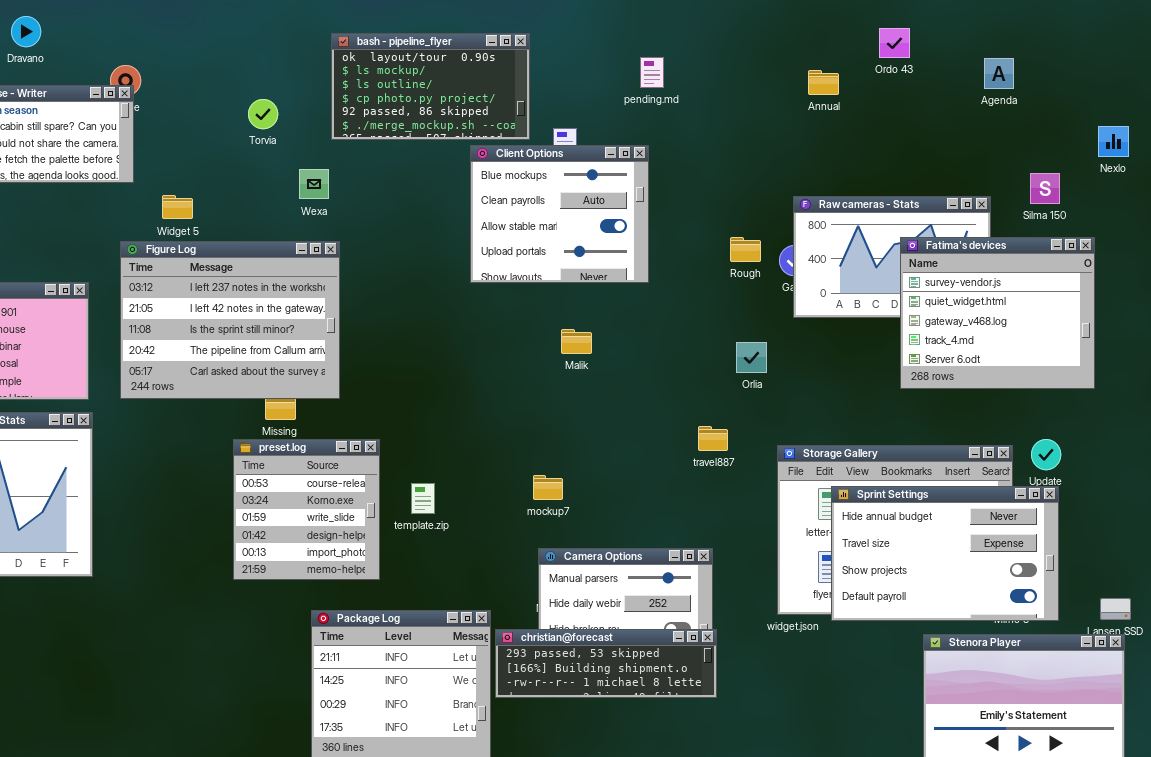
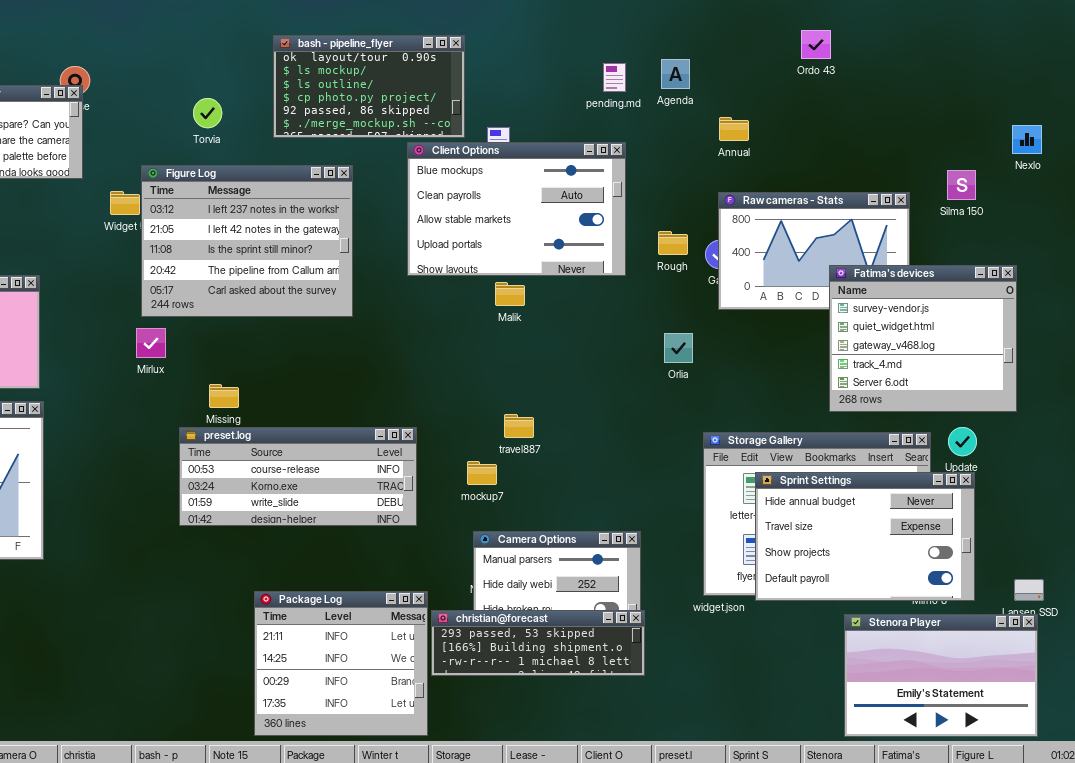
pending.md: [640,57,664,88] -> [603,63,626,92], moved
Agenda: [984,58,1014,89] -> [661,59,690,89], moved
Annual: [808,70,839,95] -> [719,117,749,141], moved
Client Options: [470,145,649,283] -> [407,142,626,276], resized
Fatima's devices: [900,237,1095,389] -> [829,265,1017,412], moved
Figure Log: [120,241,340,399] -> [141,165,353,317], moved
Malik: [561,329,592,354] -> [495,282,525,306], moved
travel887: [698,426,728,451] -> [504,414,534,438], moved
preset.log: [233,439,380,580] -> [179,427,417,526], resized

